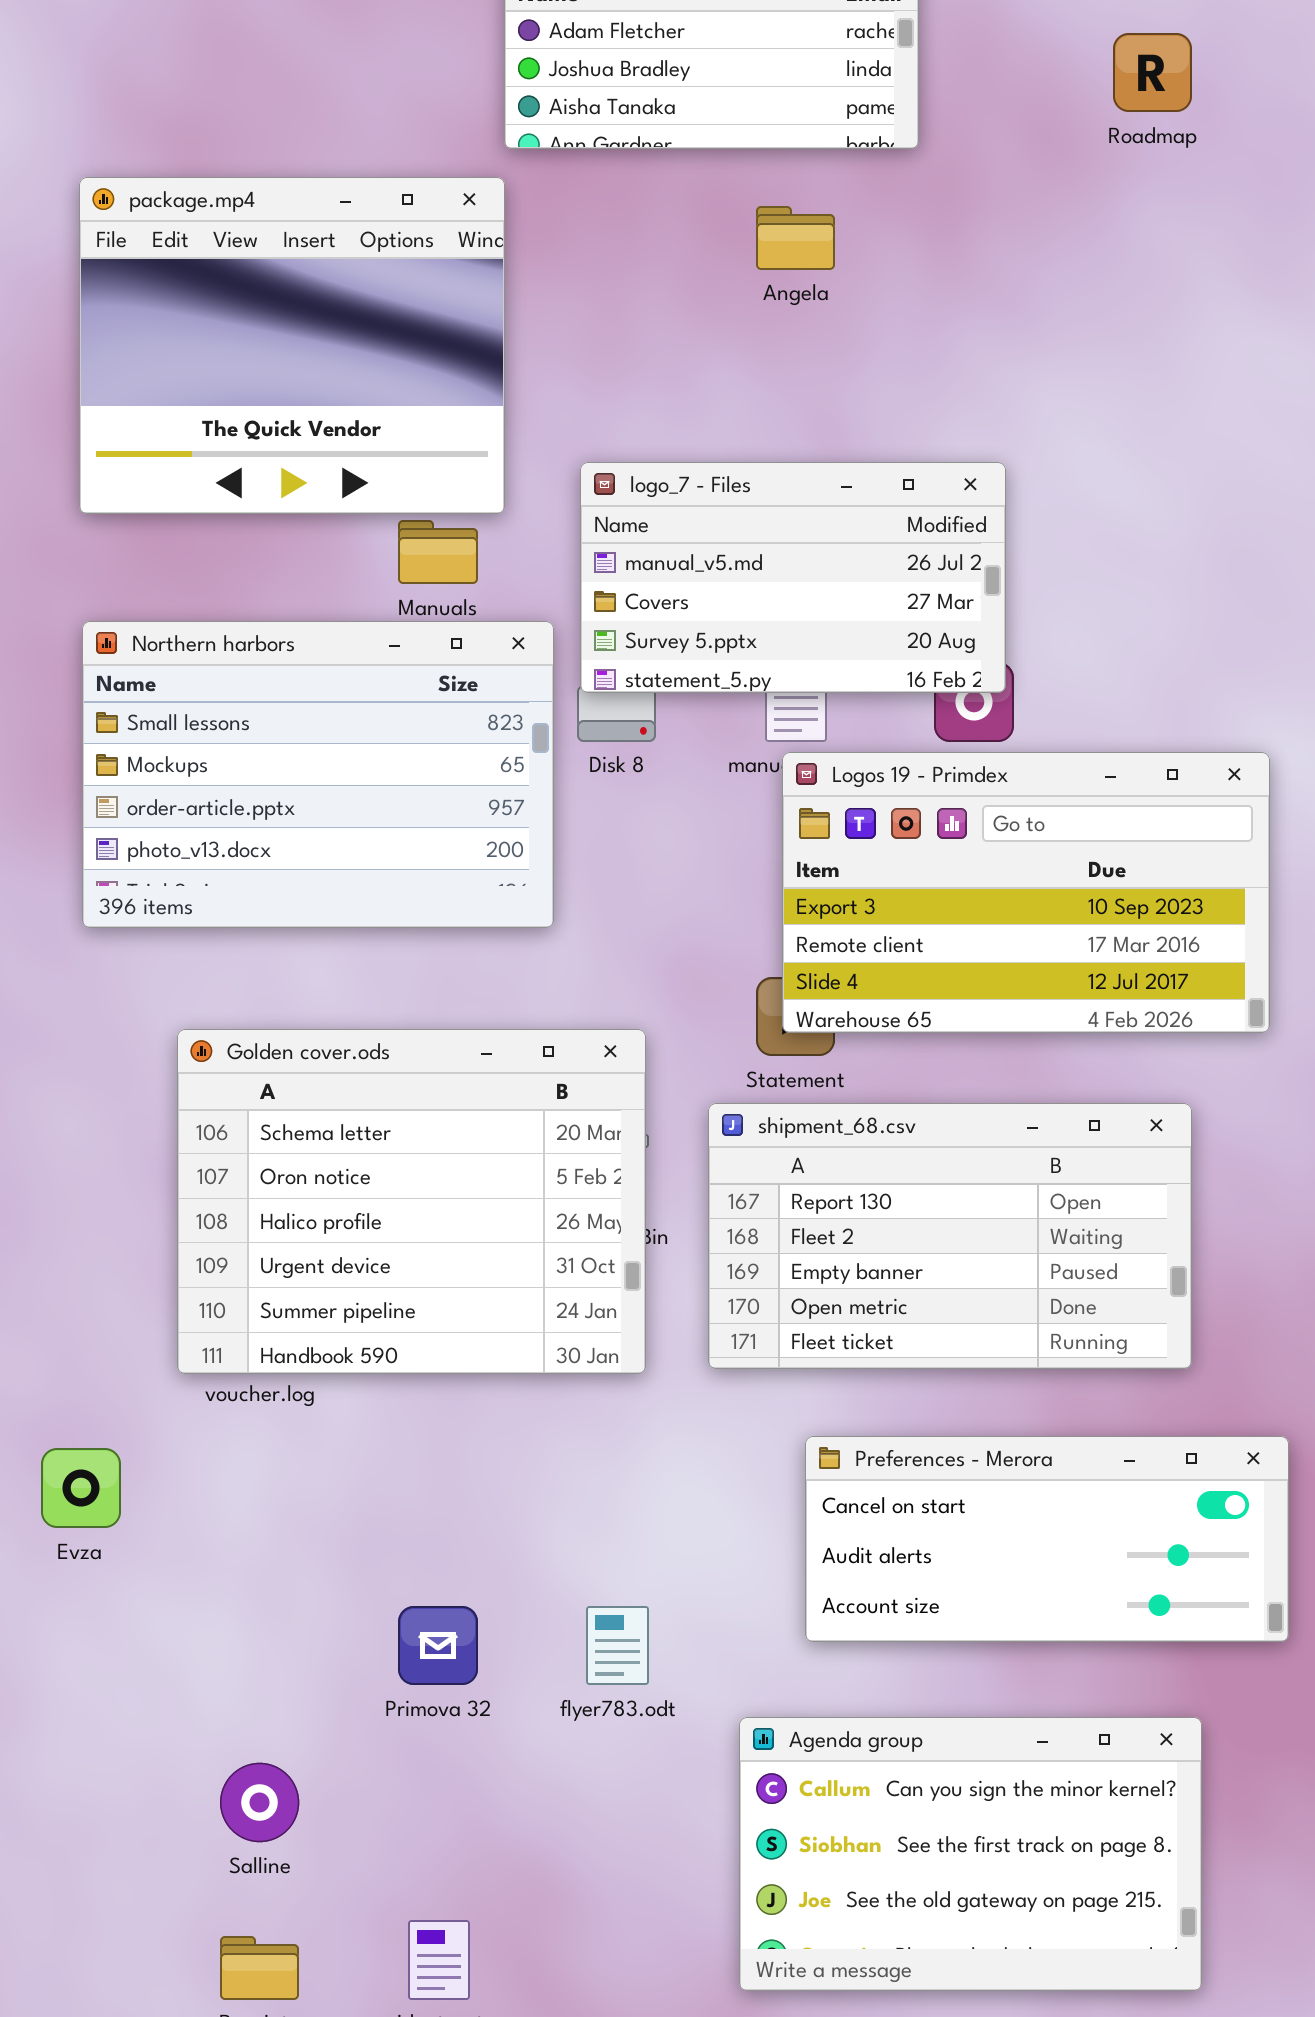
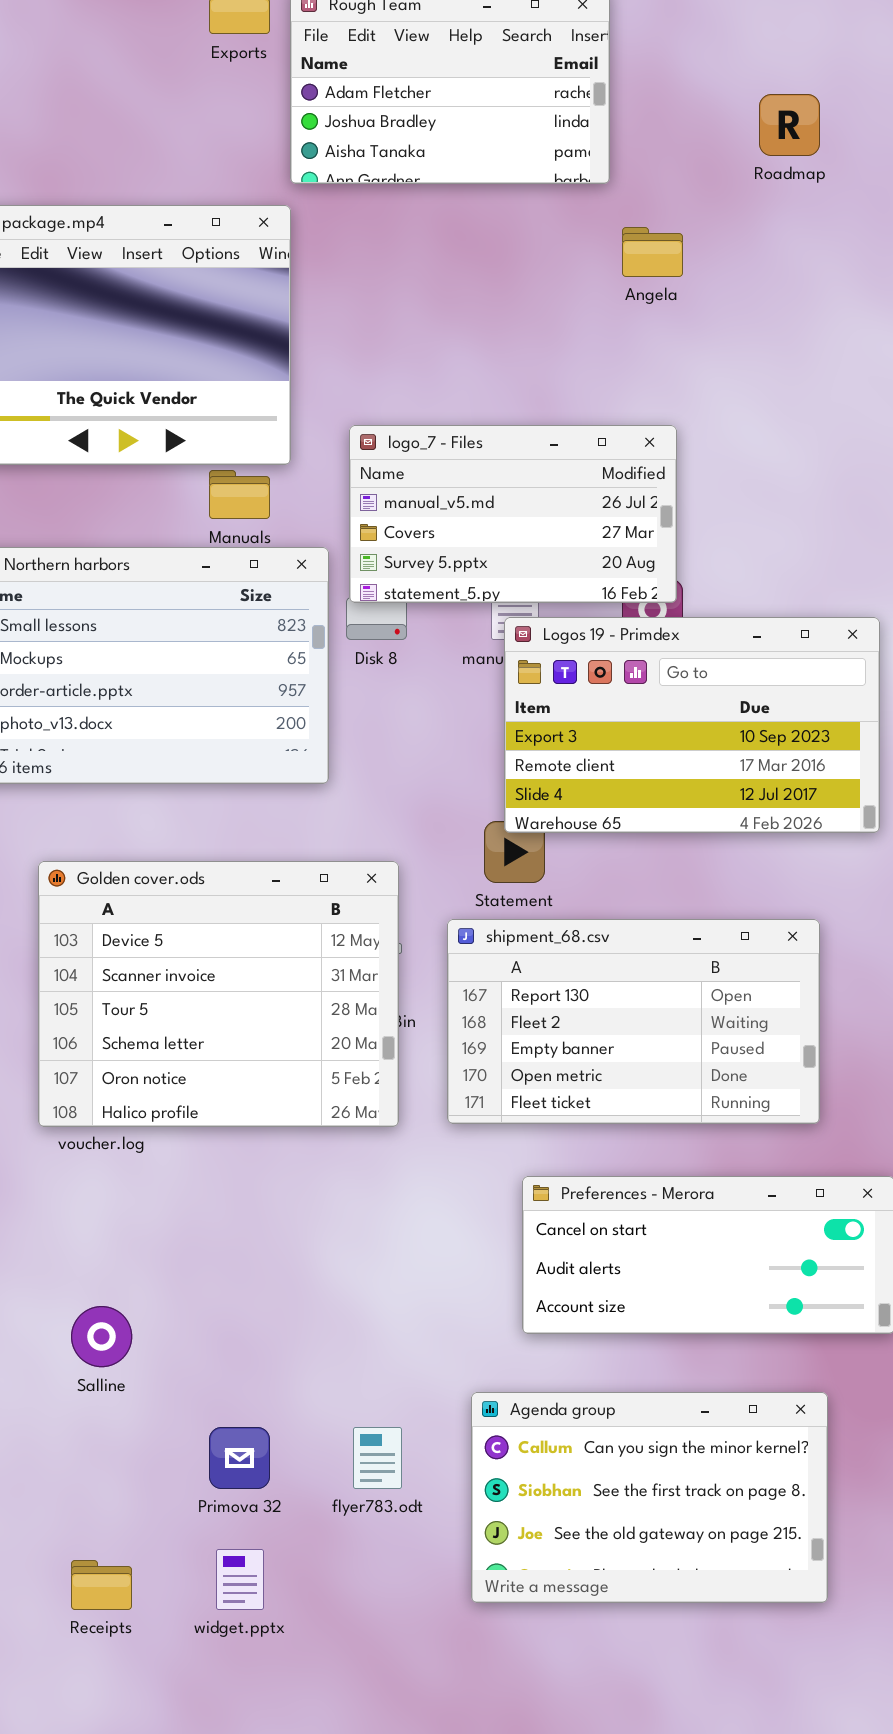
Angela: [756,206,835,270] -> [622,227,683,277], moved
Logos 19 - Primdex: [782,752,1270,1033] -> [504,617,880,833], moved
Golden cover.ods: [177,1029,646,1374] -> [38,861,399,1127], scrolled up 3 rows
Primova 32: [398,1606,478,1685] -> [209,1427,270,1489], moved
flyer783.odt: [586,1606,649,1685] -> [353,1427,402,1489], moved
Salline: [220,1763,299,1842] -> [71,1306,132,1367], moved

